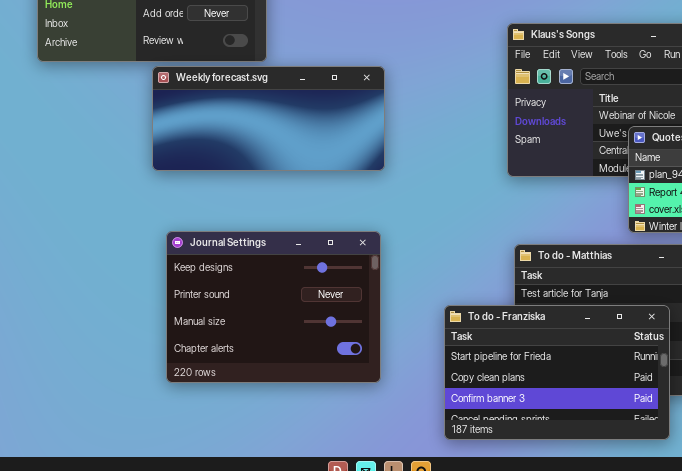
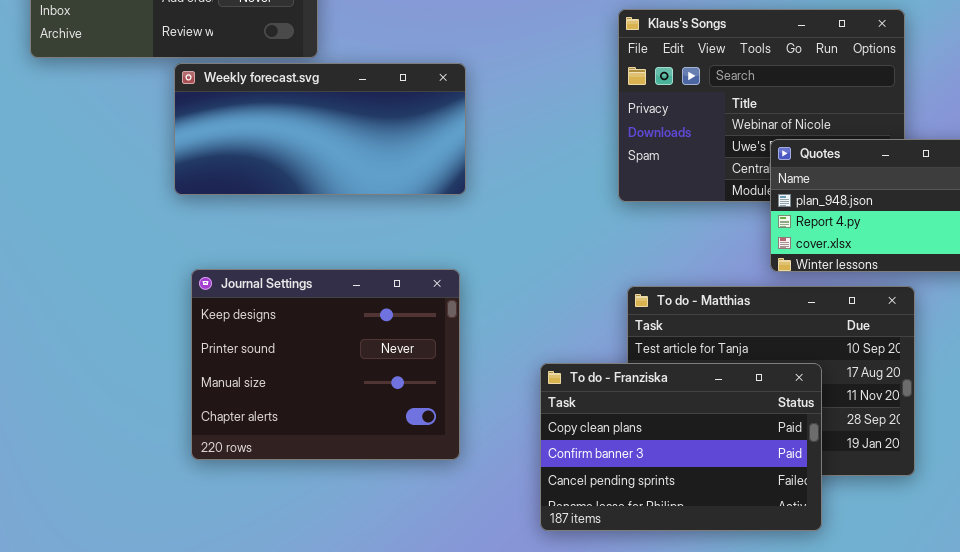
To do - Franziska: [444,305,670,440] -> [540,363,822,531], scrolled down 1 row

